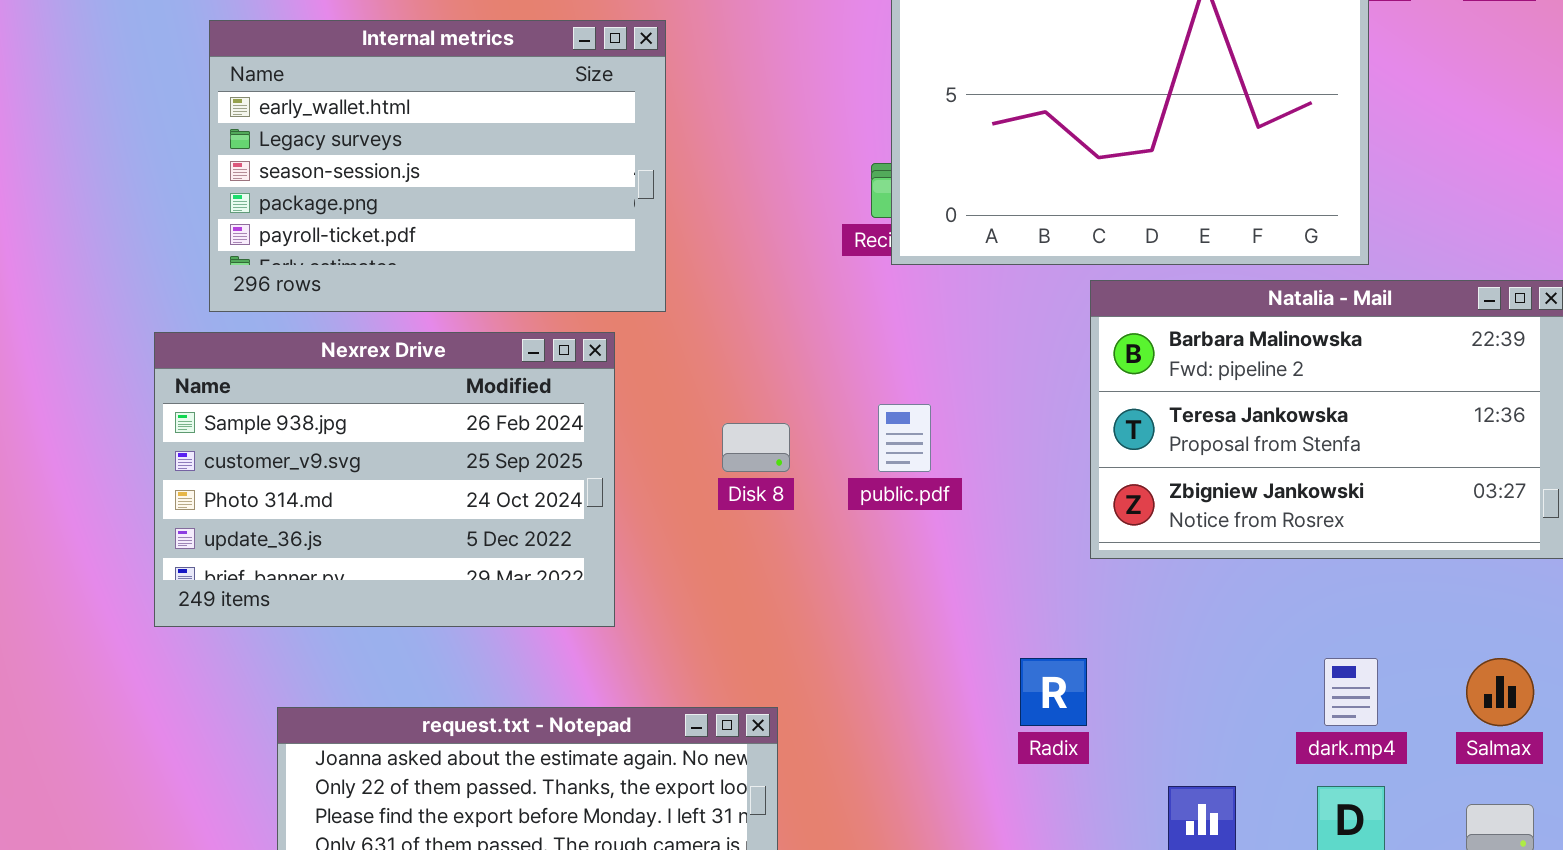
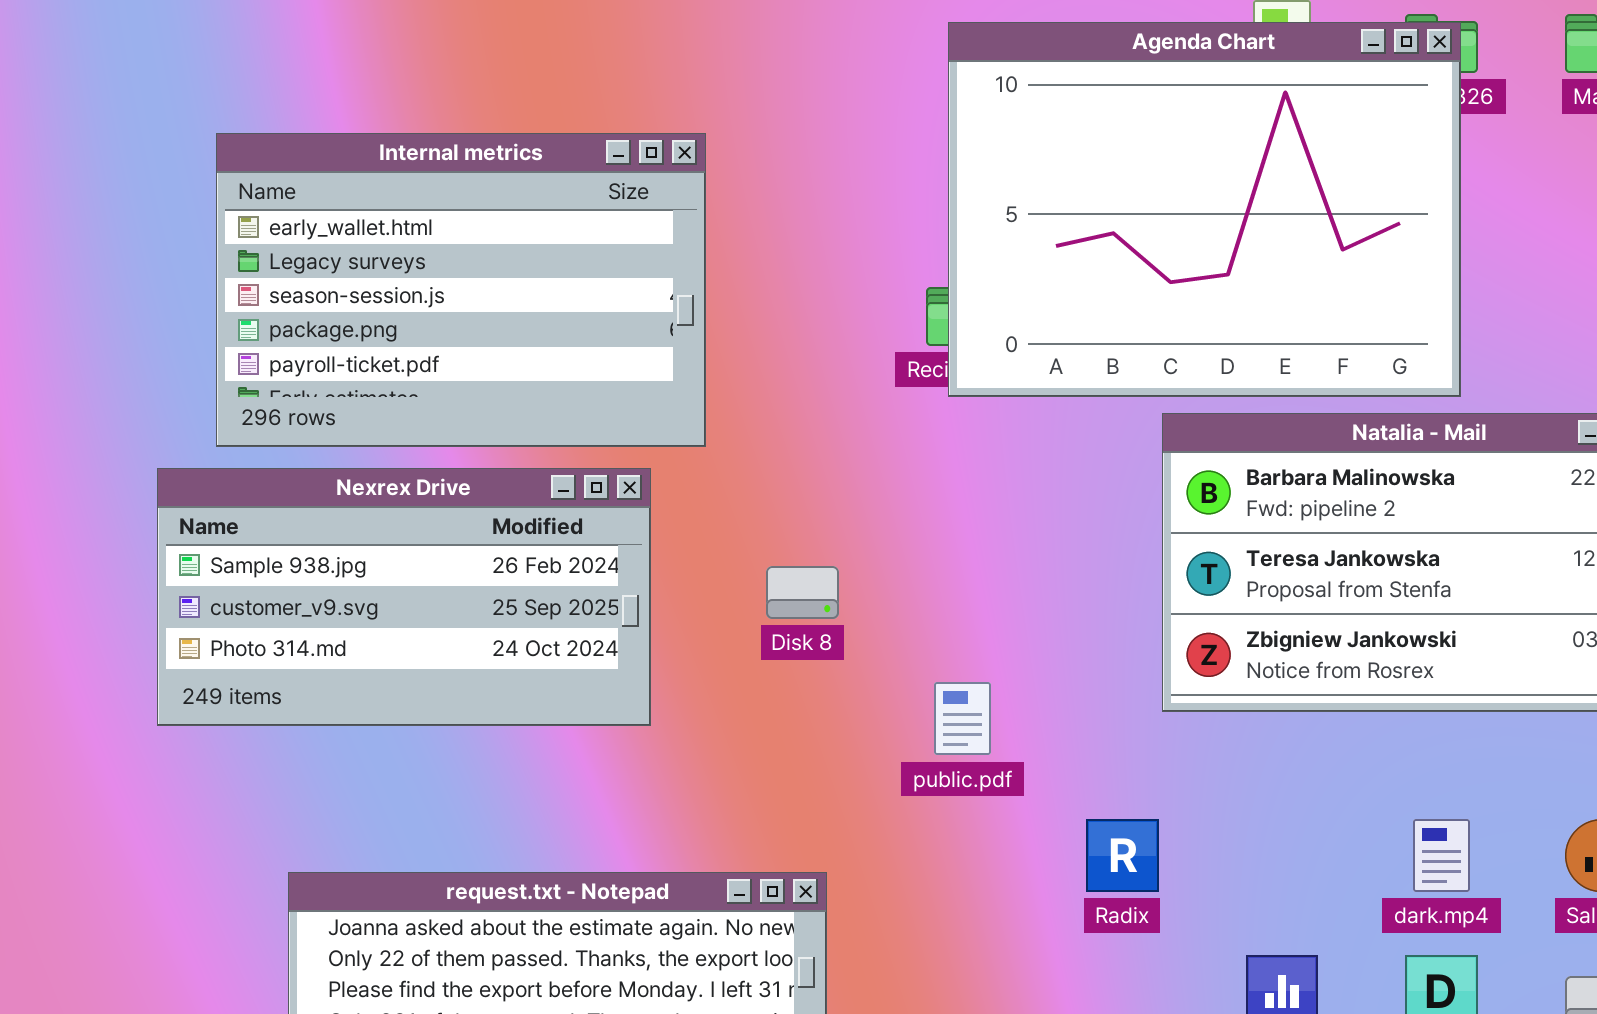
Nexrex Drive: [154,332,615,627] -> [157,468,651,726], resized
public.pdf: [878,404,931,472] -> [934,682,991,755], moved

